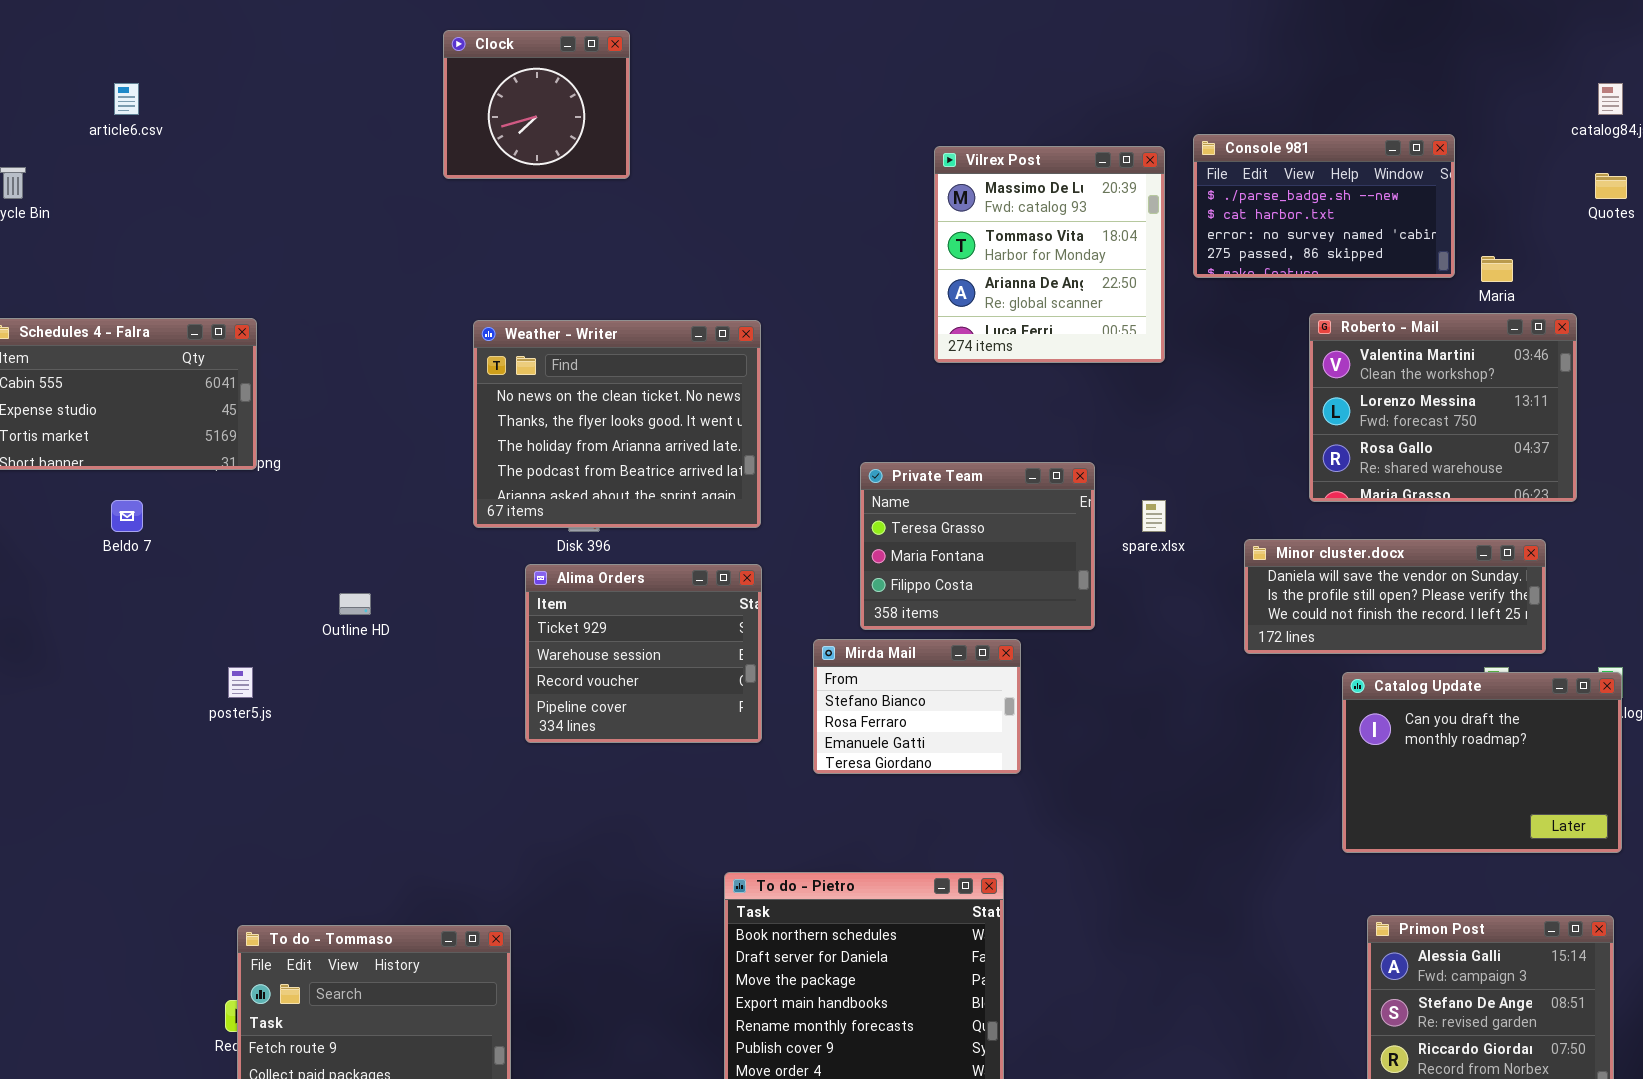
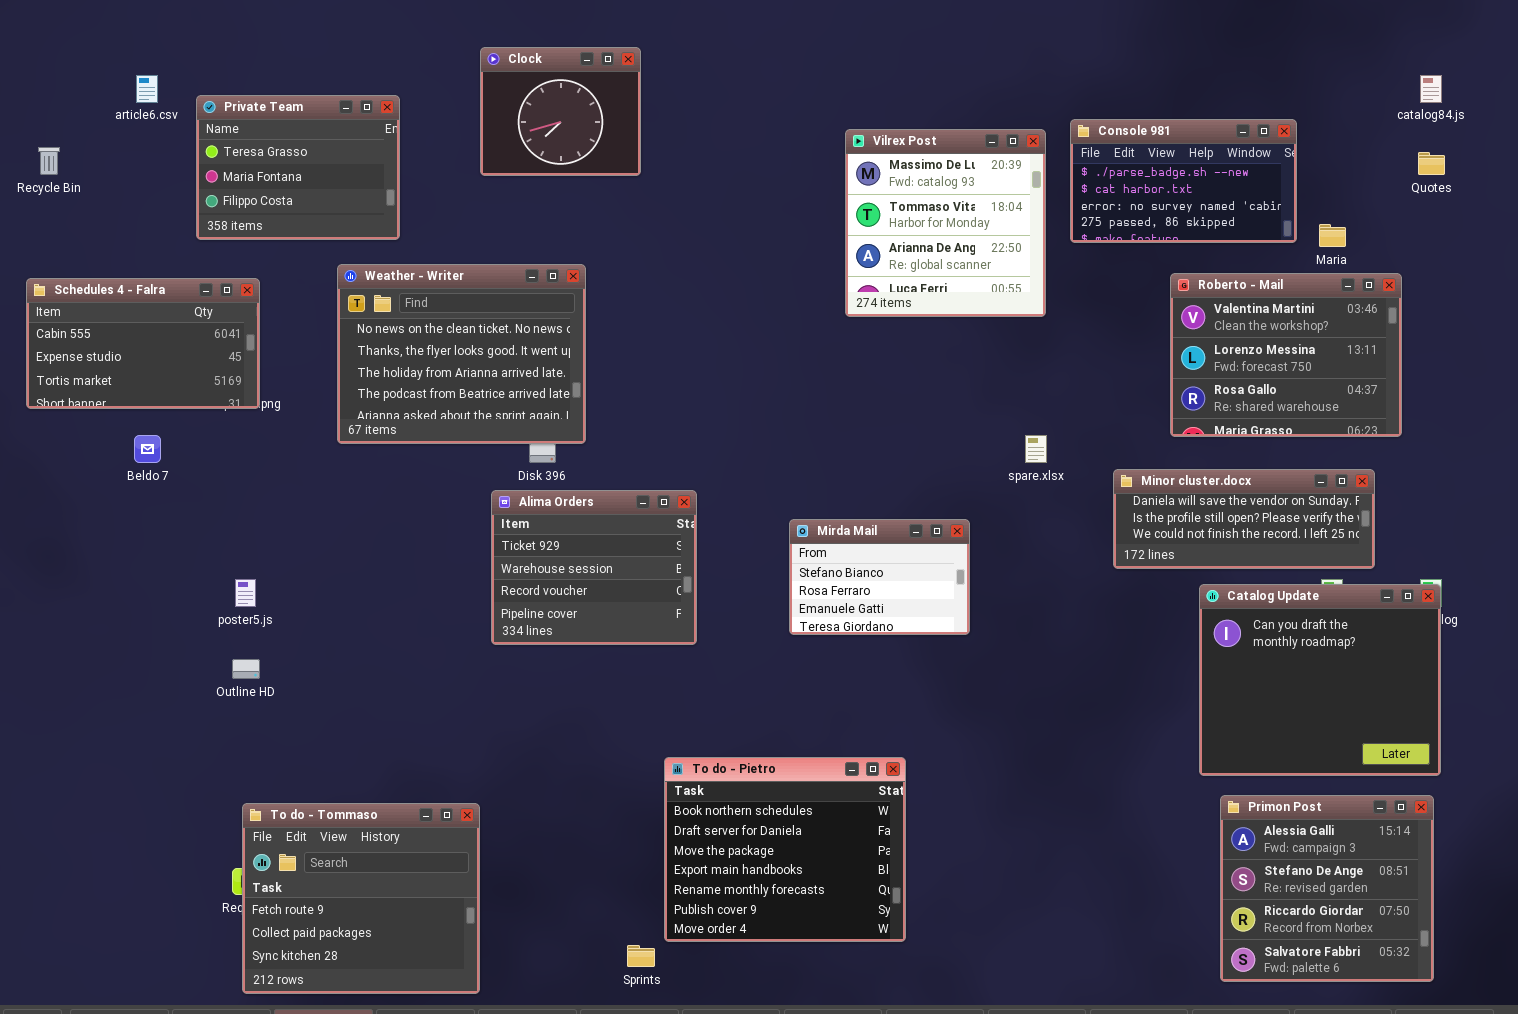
Clock: [443,30,630,179] -> [480,47,641,176], moved
Weather - Writer: [473,320,761,528] -> [337,264,586,444], moved
Private Team: [860,462,1095,630] -> [196,95,400,240], moved
Outline HD: [339,593,371,615] -> [232,659,260,679], moved
Mirda Mail: [813,639,1021,774] -> [789,519,970,635], moved
Catalog Update: [1342,672,1622,853] -> [1199,584,1441,776], resized

